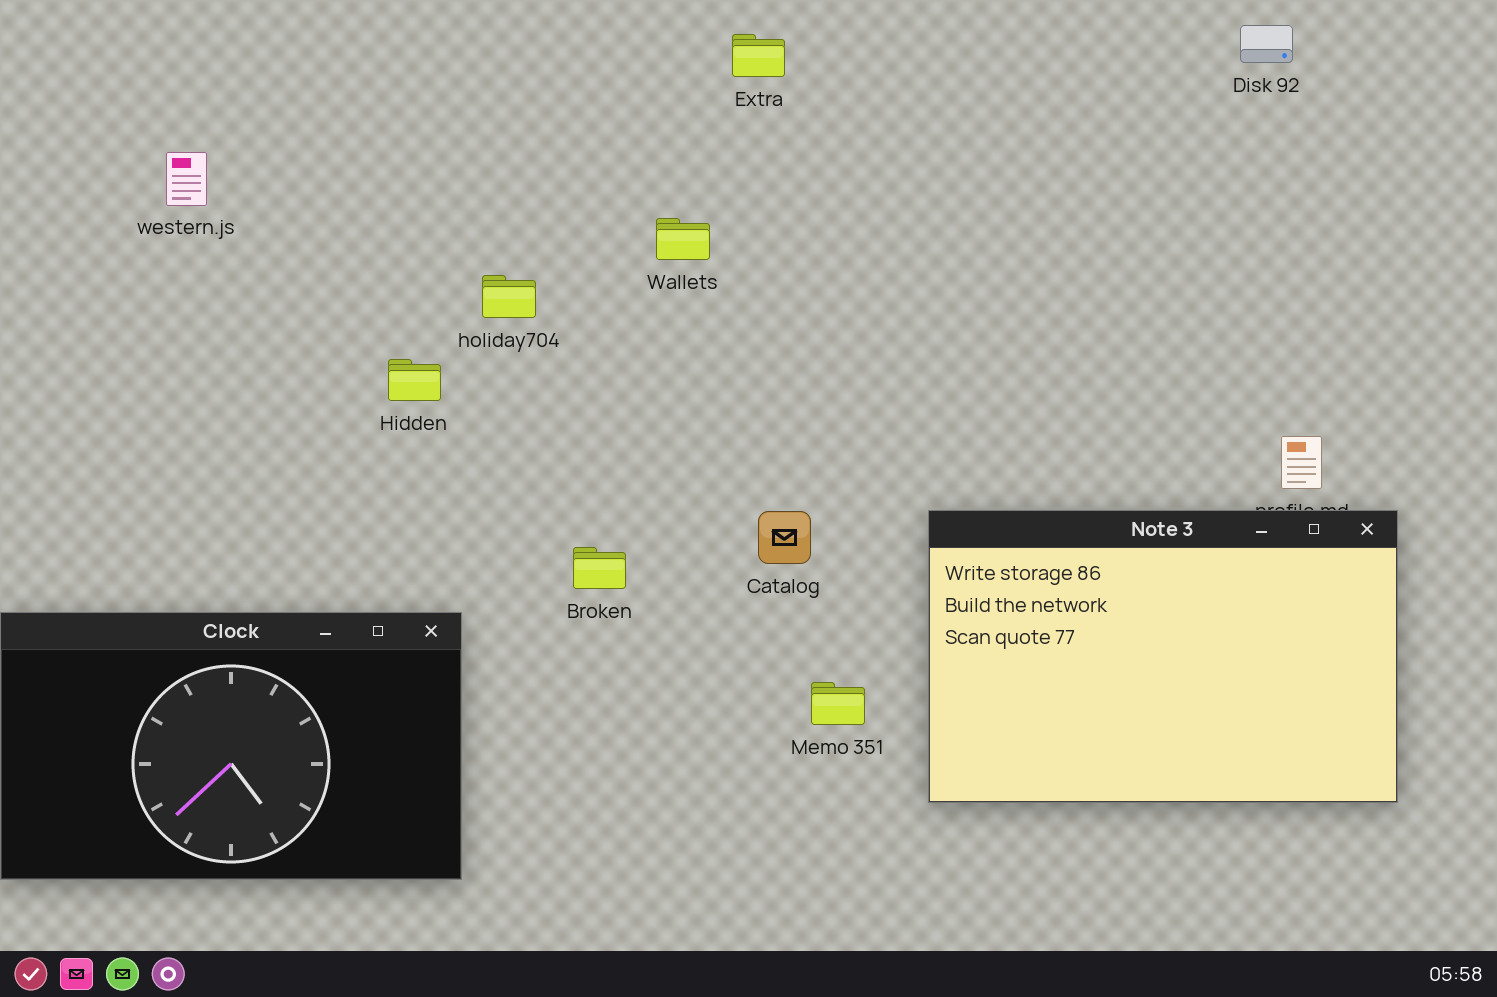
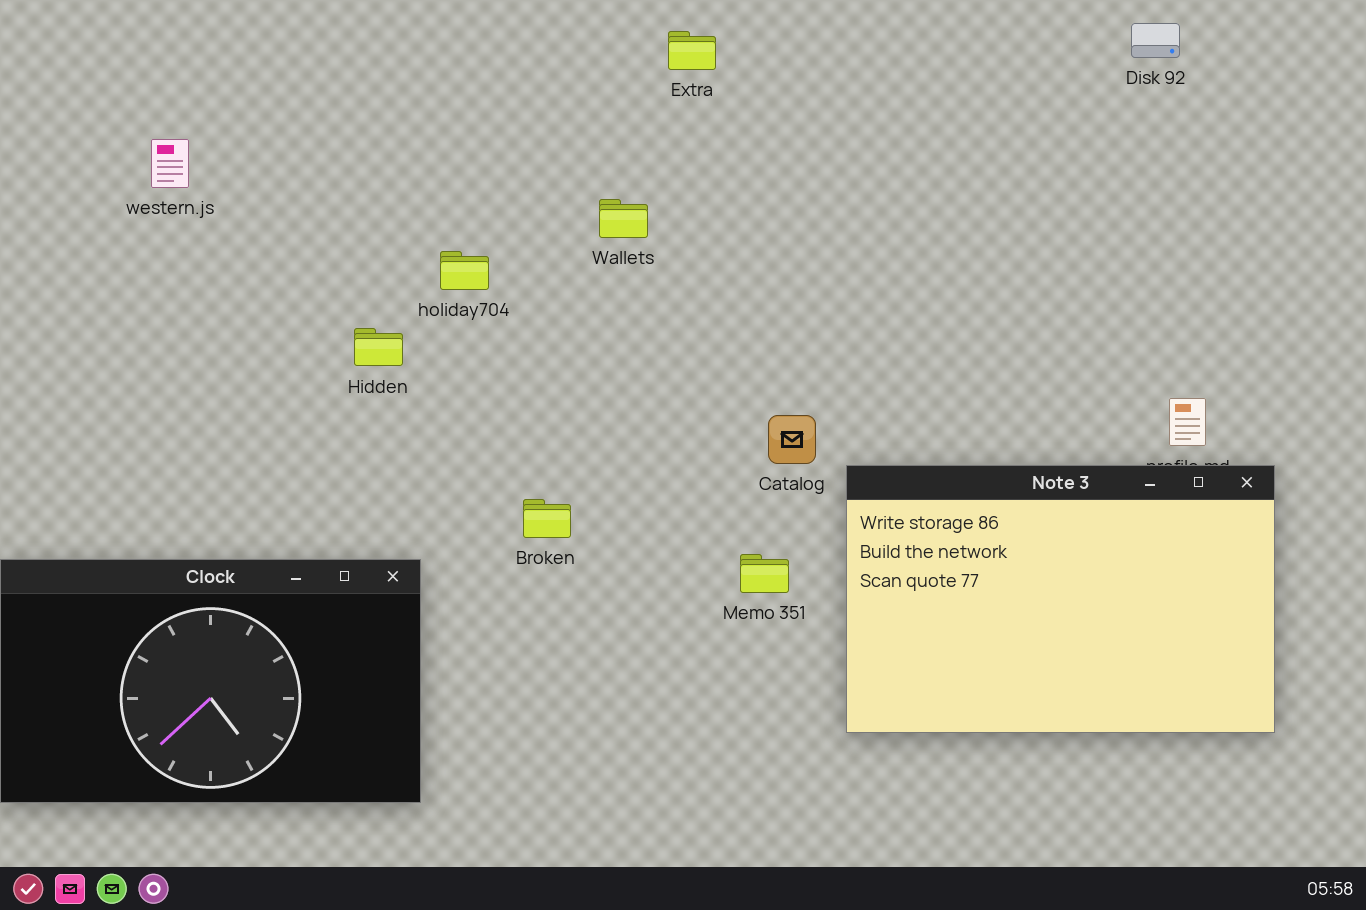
Catalog: [758,511,811,564] -> [768,415,816,464], moved
Memo 351: [811,682,865,725] -> [740,554,789,593], moved

